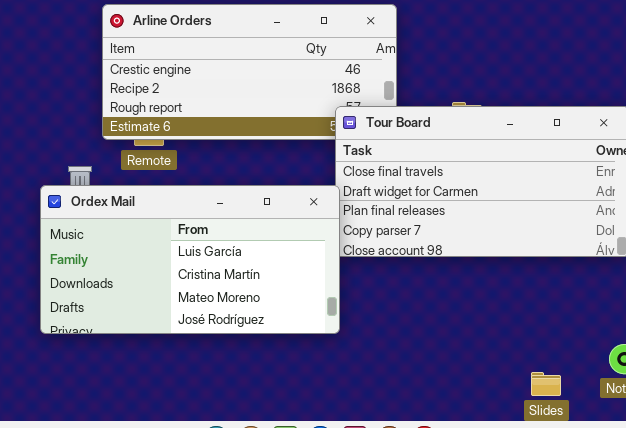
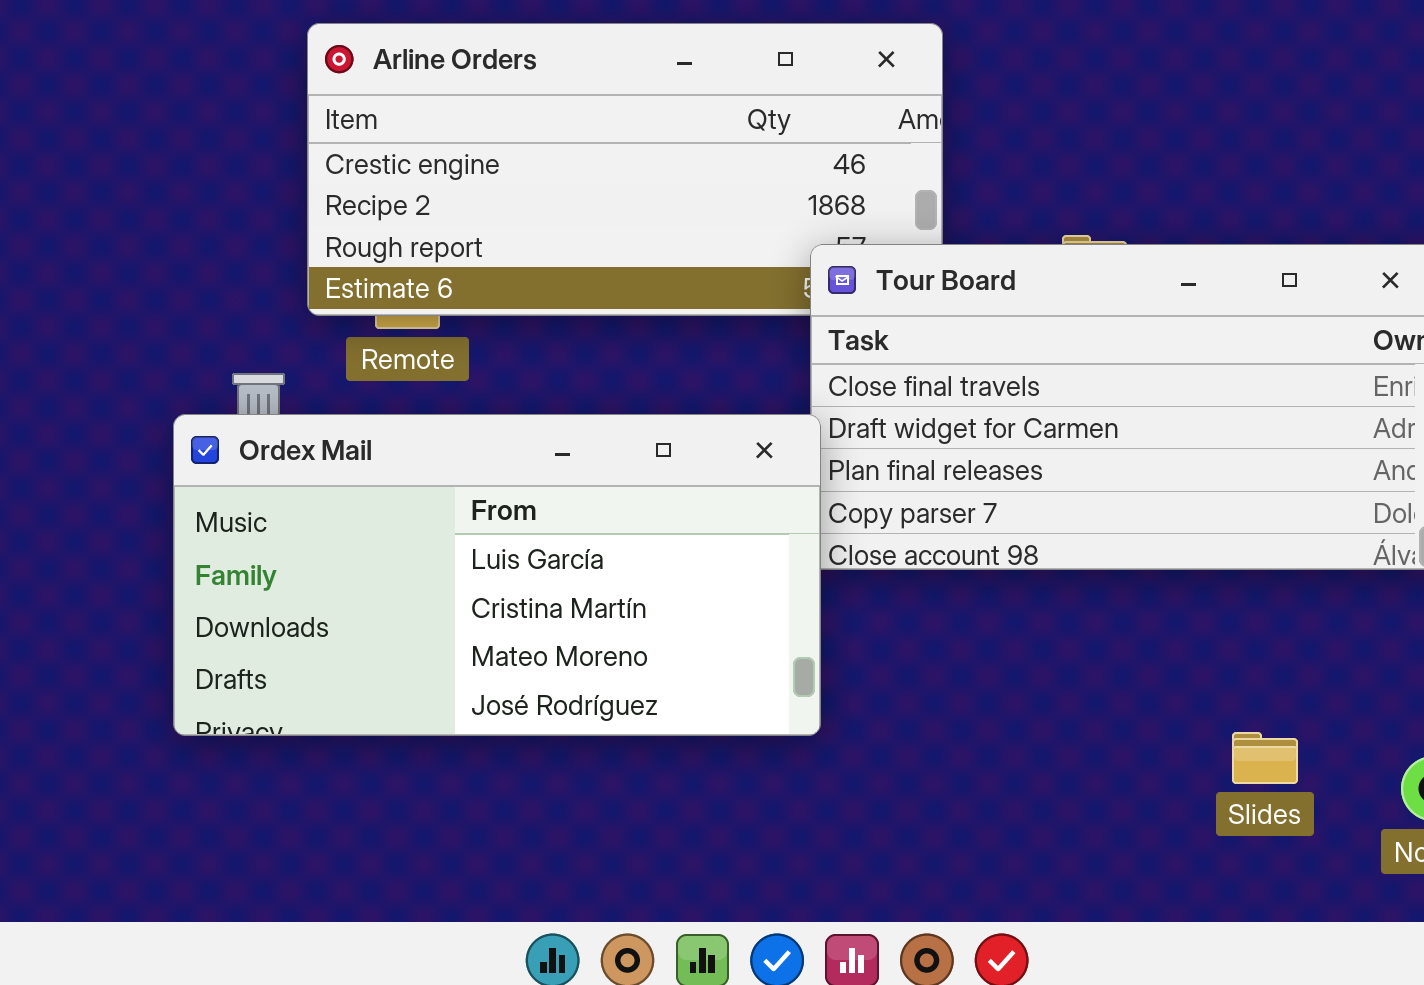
Slides: [531,372,561,396] -> [1232,732,1298,784], moved

